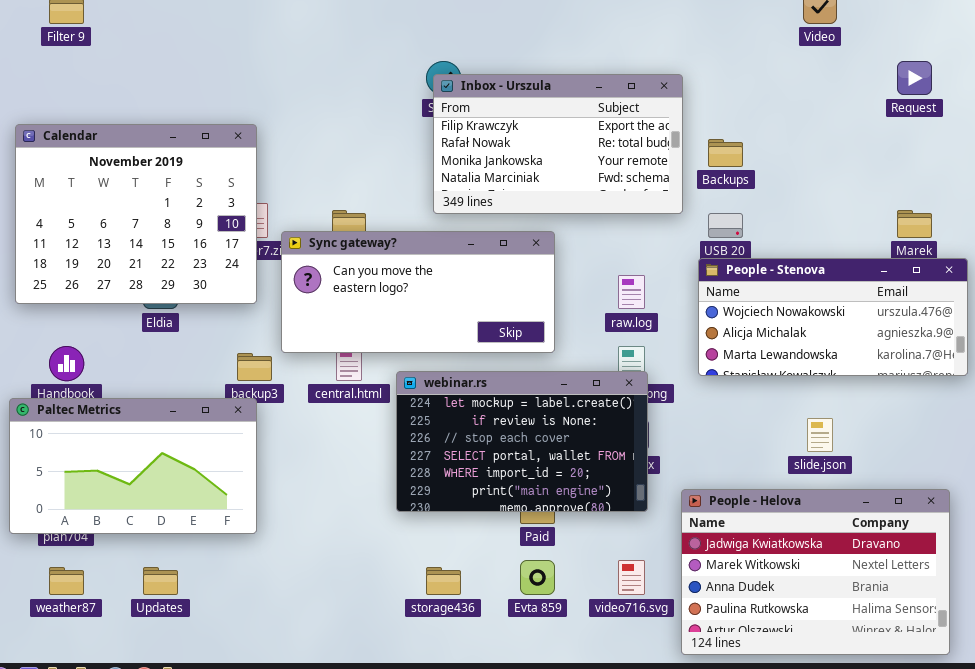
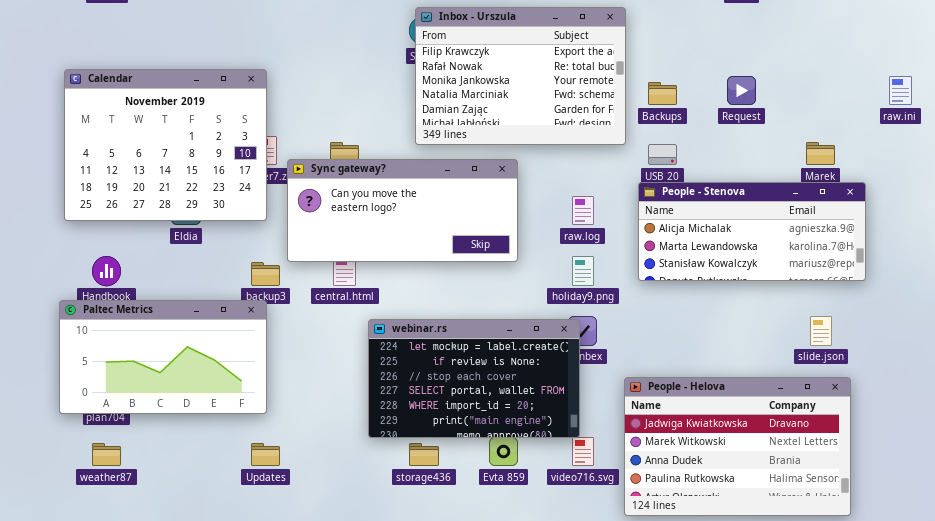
Request: [897,61,932,95] -> [727,76,756,105], moved
Inbox - Urszula: [433,74,683,214] -> [415,7,626,145], resized
People - Stenova: [698,258,968,376] -> [638,182,866,281], scrolled down 1 row
webinar.rs: [396,371,648,512] -> [368,319,580,438], moved
slide.json: [807,418,833,452] -> [810,316,832,346], moved
Updates: [143,567,178,595] -> [251,443,280,466], moved

